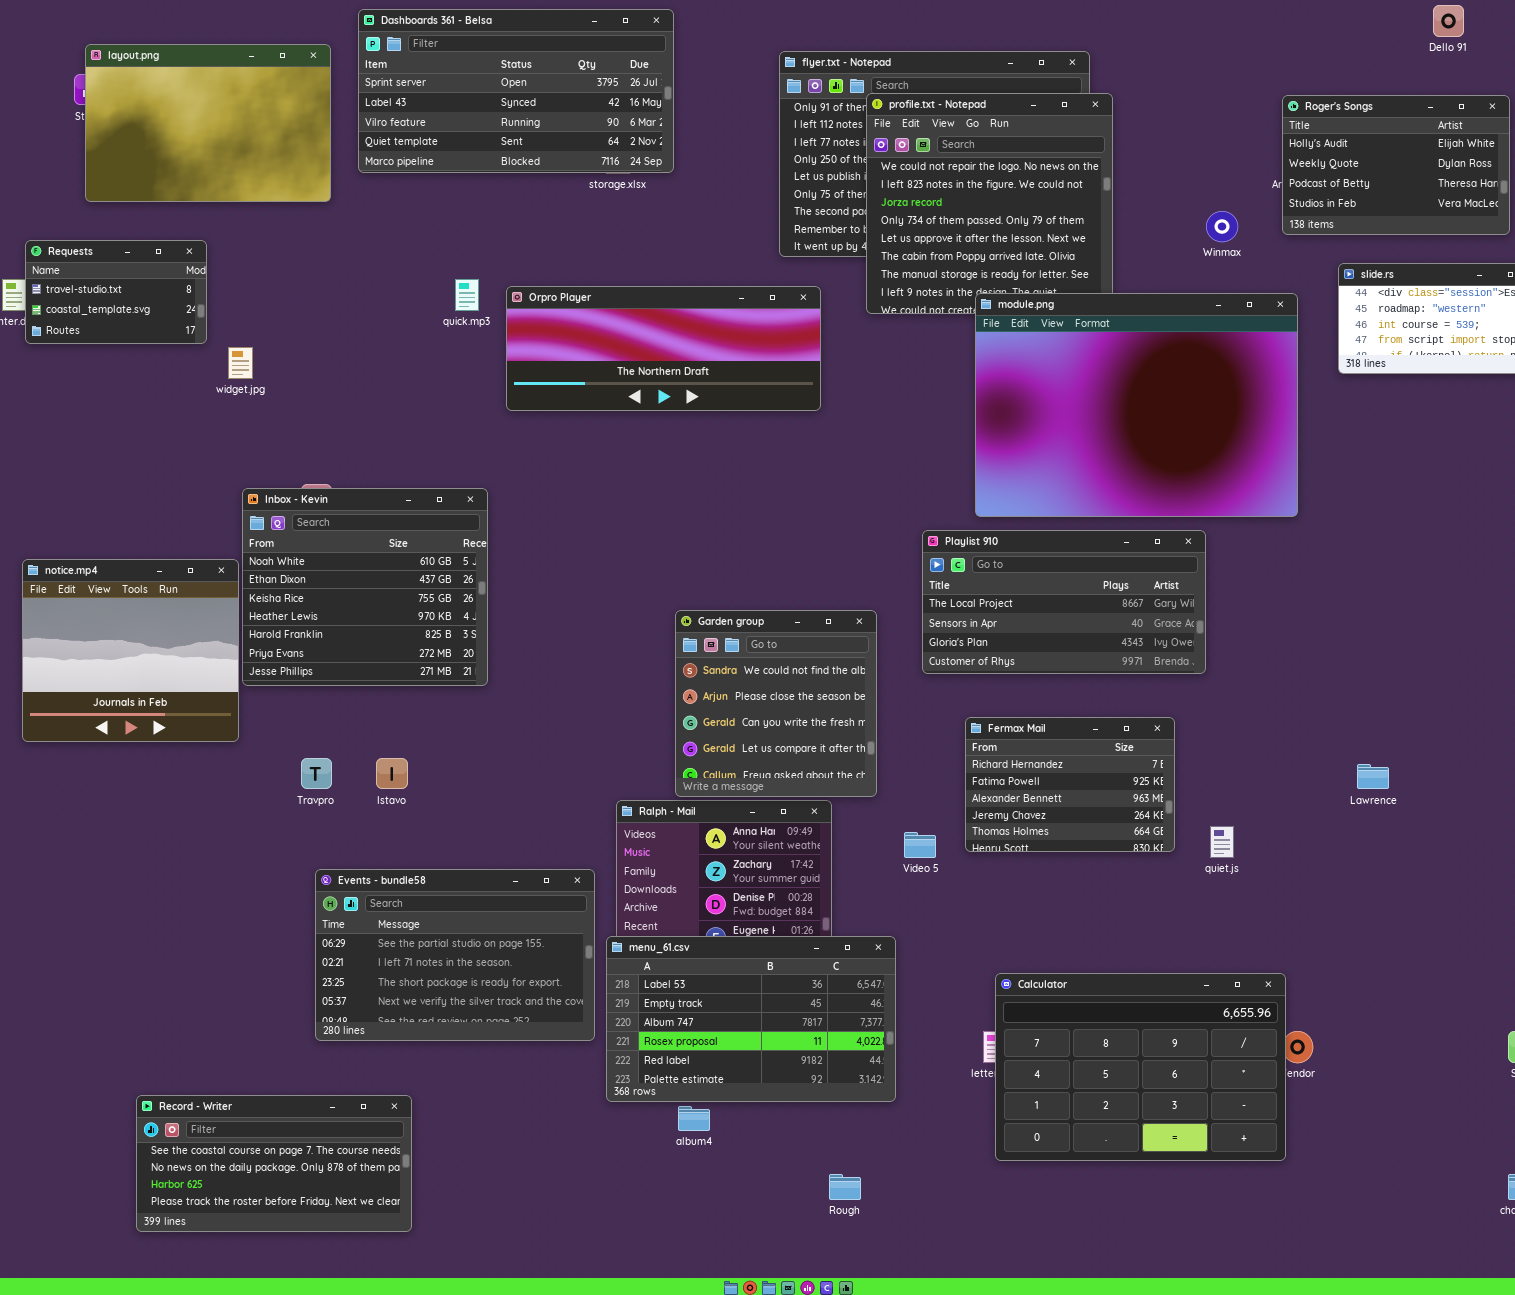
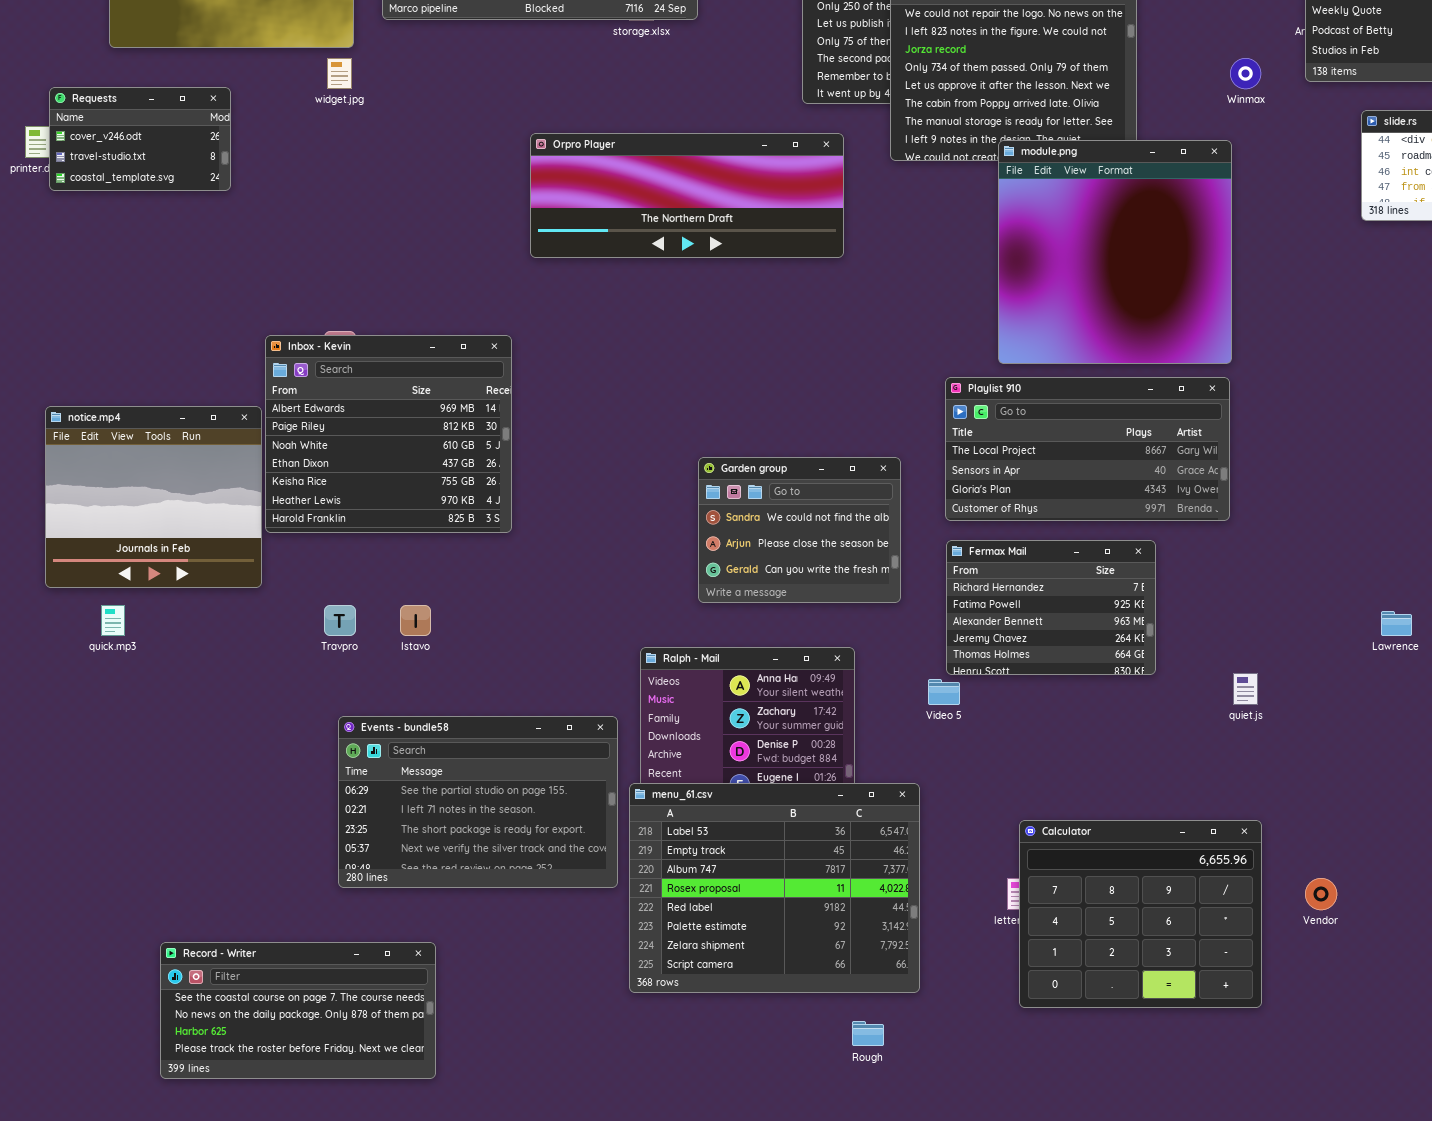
Requests: [25,240,207,344] -> [49,87,231,191], scrolled up 1 row
quick.mp3: [455,279,479,311] -> [101,605,125,636], moved
module.png: [975,293,1298,517] -> [998,140,1232,364], resized
widget.jpg: [228,347,253,379] -> [327,58,352,89], moved
Inbox - Kevin: [242,488,488,686] -> [265,335,512,533], scrolled up 2 rows
Garden group: [675,610,877,797] -> [698,457,901,603], resized
Fermax Mail: [965,717,1175,852] -> [946,540,1156,675], moved
menu_61.csv: [606,936,896,1102] -> [629,783,920,993], resized
Calculator: [995,973,1286,1161] -> [1019,820,1262,1008], resized

